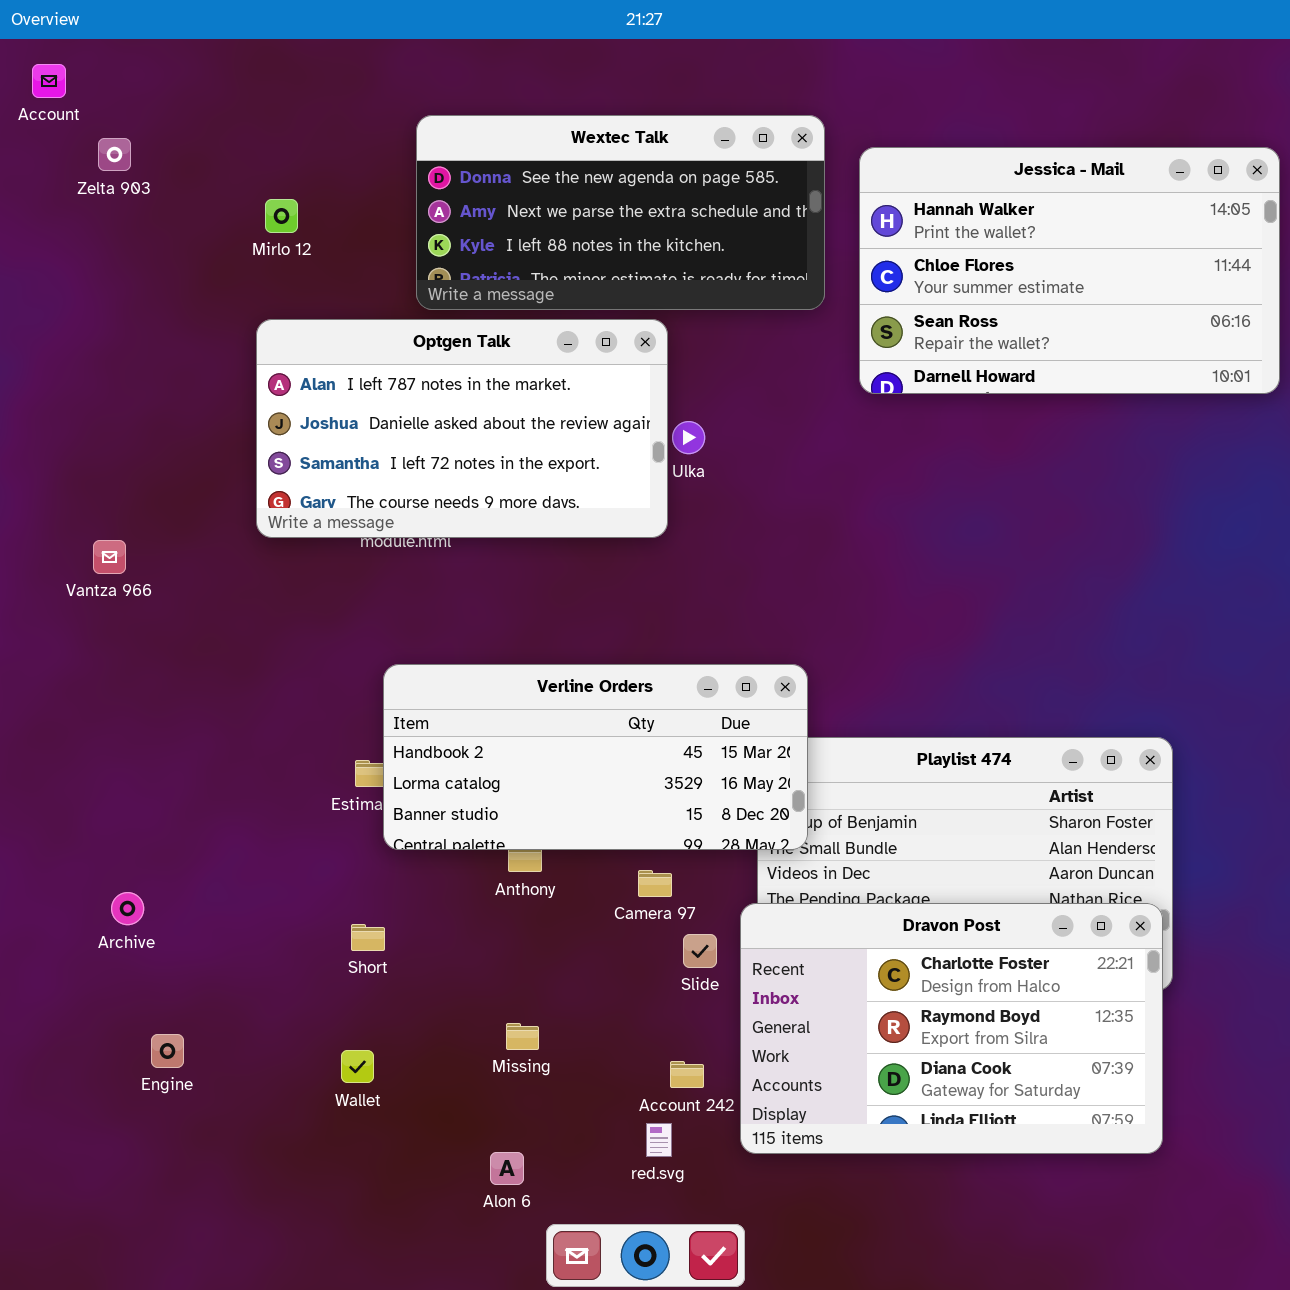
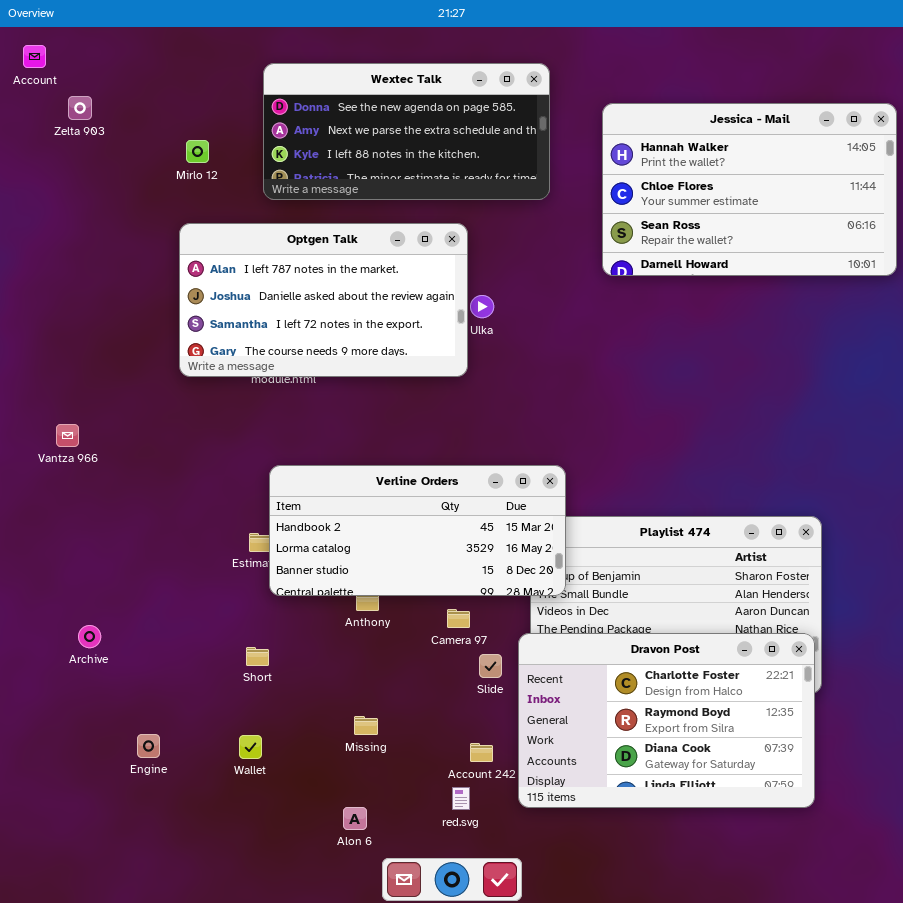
Wextec Talk: [416,115,825,310] -> [263,63,550,200], moved
Vantza 966: [93,540,126,574] -> [56,424,79,447], moved
Engine: [151,1034,184,1068] -> [137,734,160,758], moved

